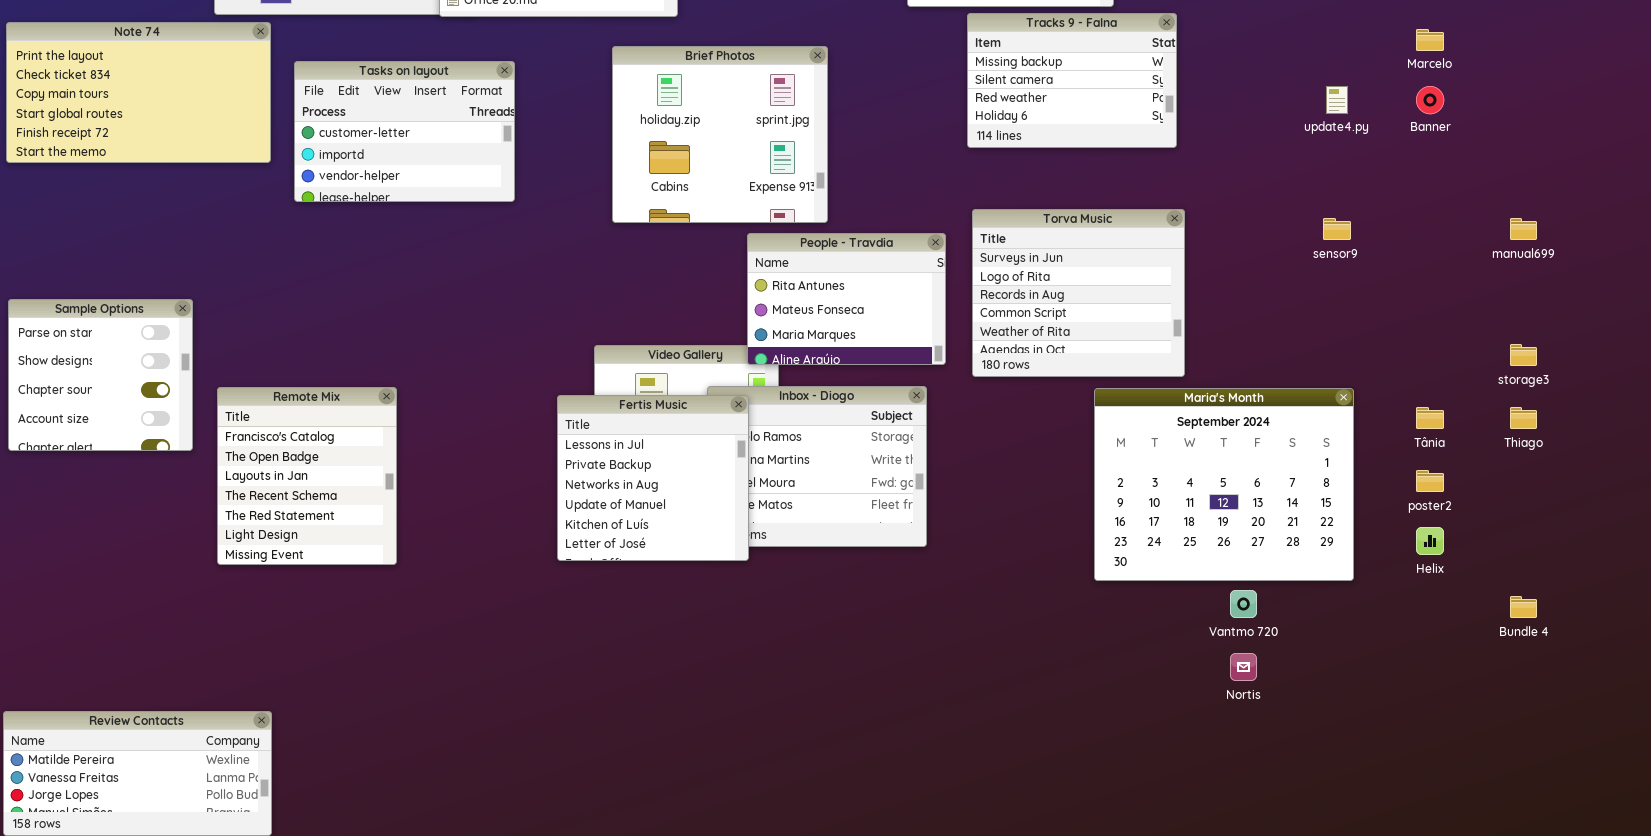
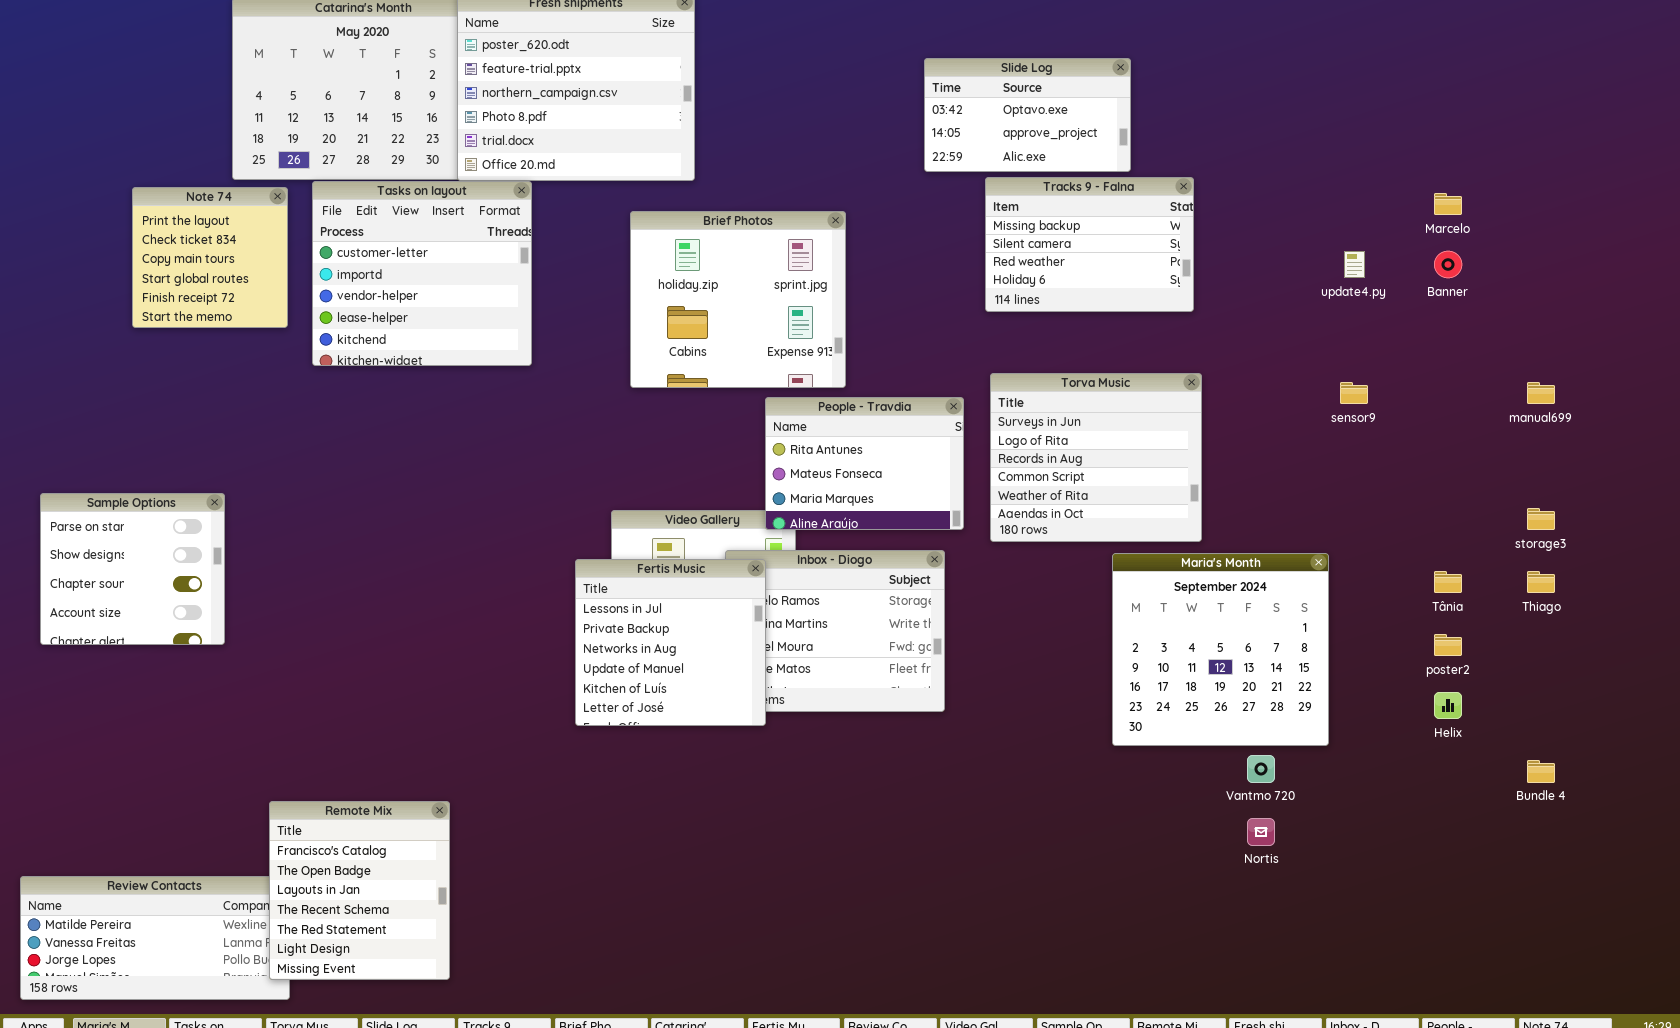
Note 74: [6,22,271,163] -> [132,187,288,328], resized
Tasks on layout: [294,61,515,202] -> [312,181,532,366], resized
Sample Options: [8,299,193,451] -> [40,493,225,645], moved
Remote Mix: [217,387,397,565] -> [269,801,450,980], moved
Maria's Month: [1094,388,1354,581] -> [1112,553,1329,746], resized

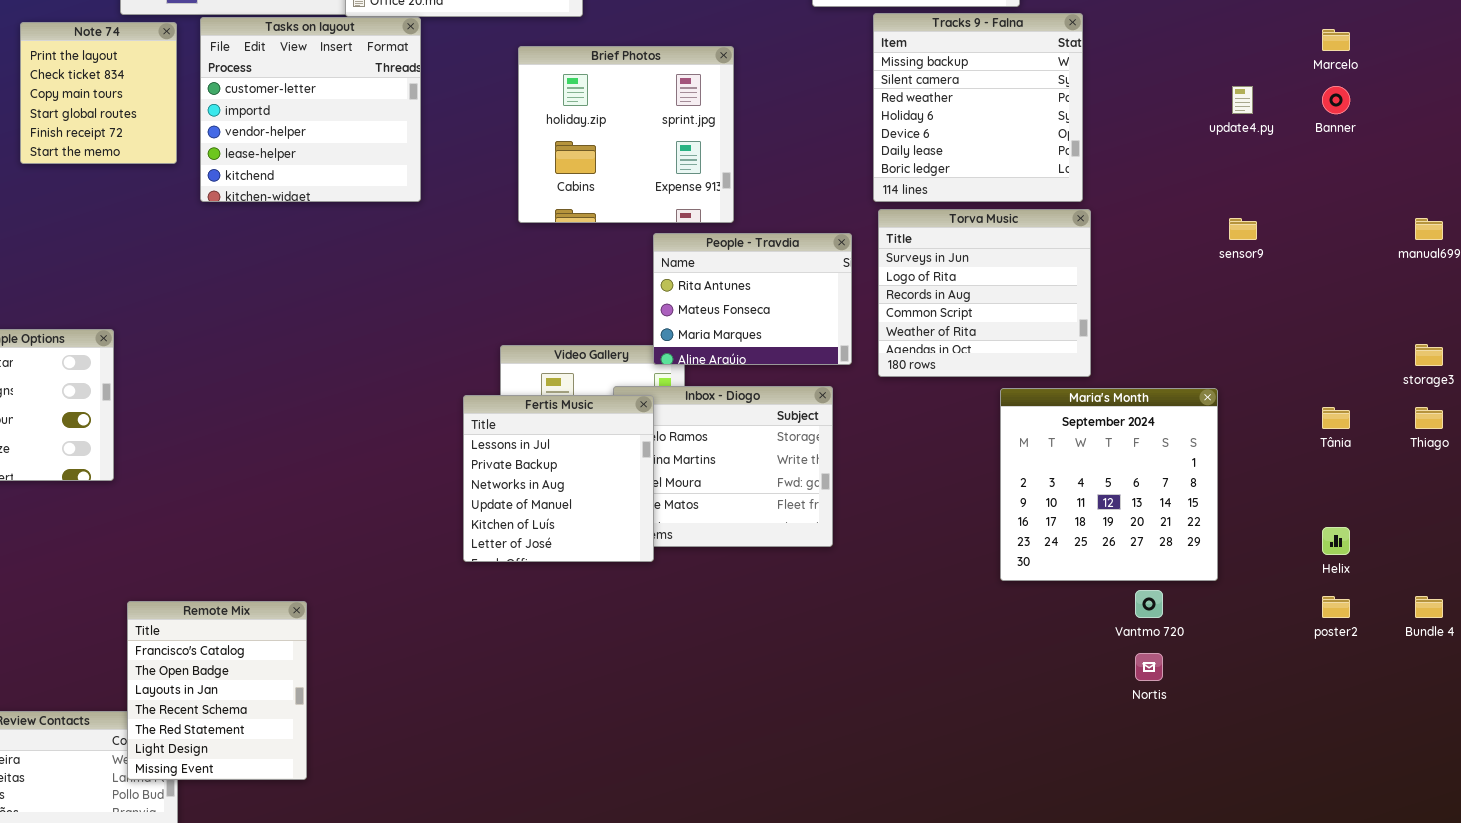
Tracks 9 - Falna: [985,177,1194,312] -> [873,13,1083,202], resized
poster2: [1434,634,1462,656] -> [1322,596,1350,618], moved
Remote Mix: [269,801,450,980] -> [127,601,307,780], moved

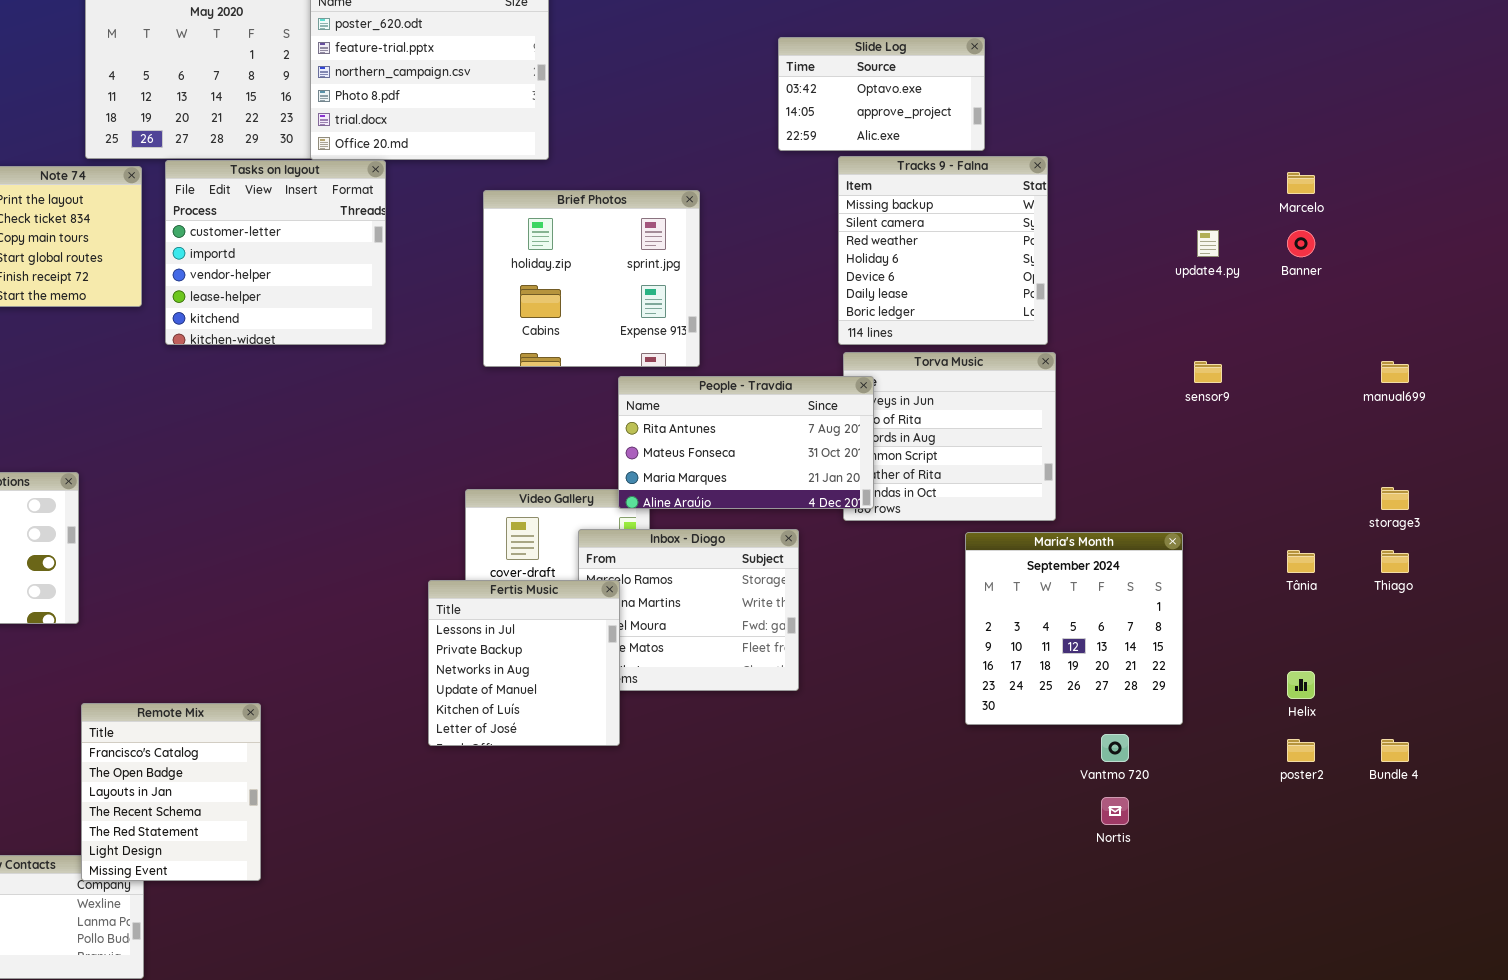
People - Travdia: [653,233,852,365] -> [618,376,874,509], resized
Fertis Music: [463,395,654,562] -> [428,580,620,746], moved
Remote Mix: [127,601,307,780] -> [81,703,261,881], moved

